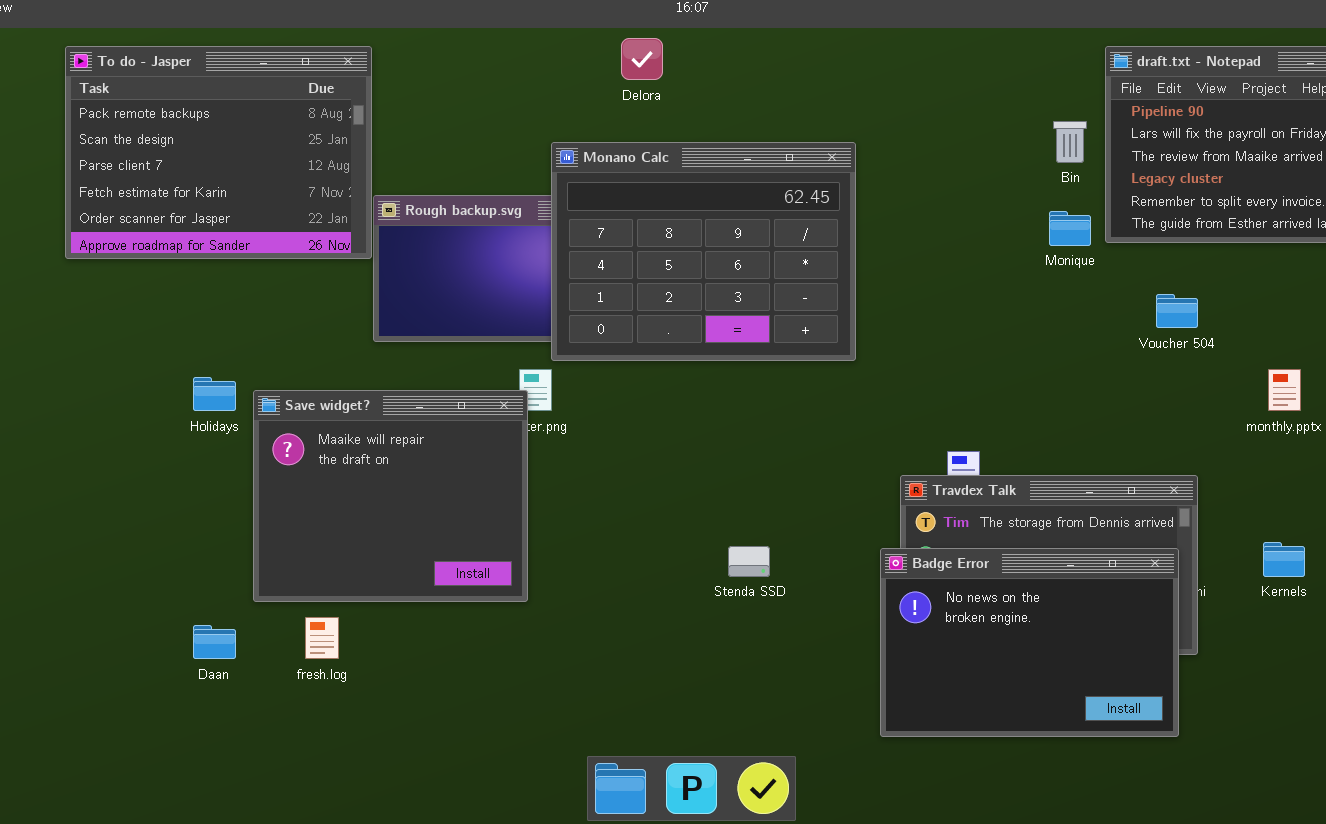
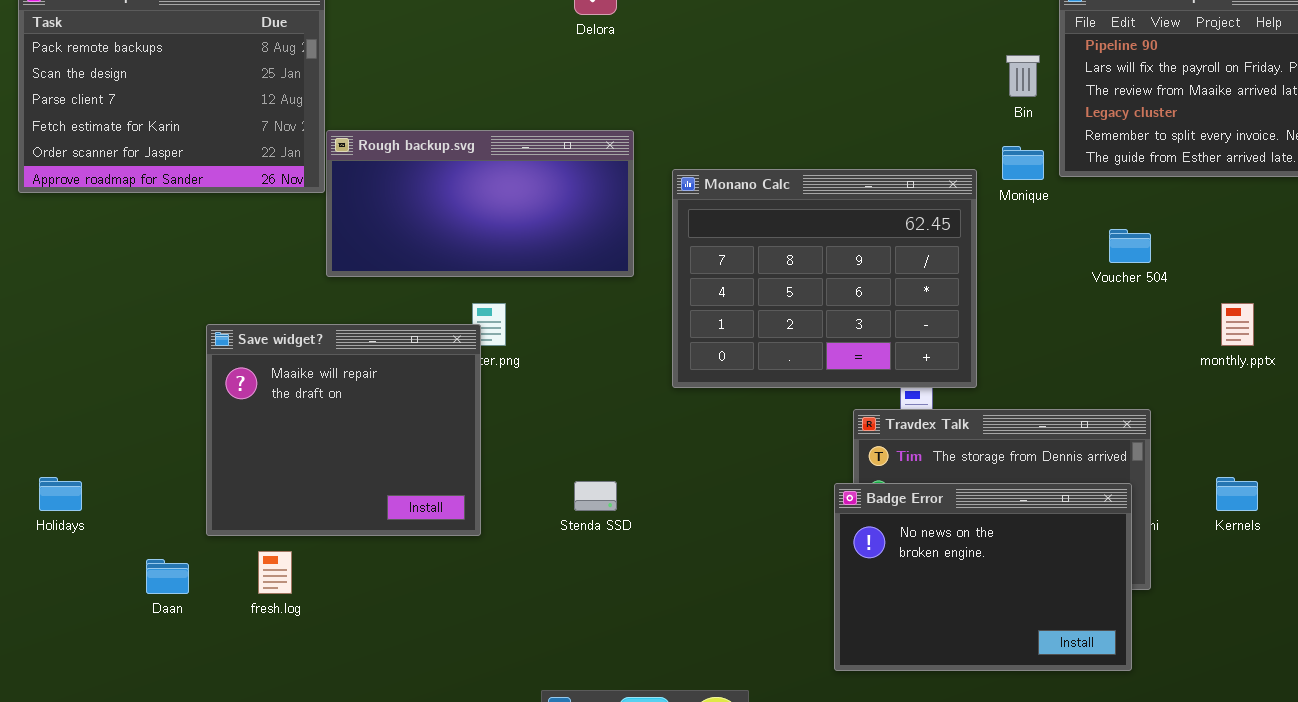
Monano Calc: [551,142,856,361] -> [672,169,977,388], moved
Holidays: [193,377,236,411] -> [39,477,82,511], moved
Stenda SSD: [728,546,770,577] -> [574,481,617,511], moved

